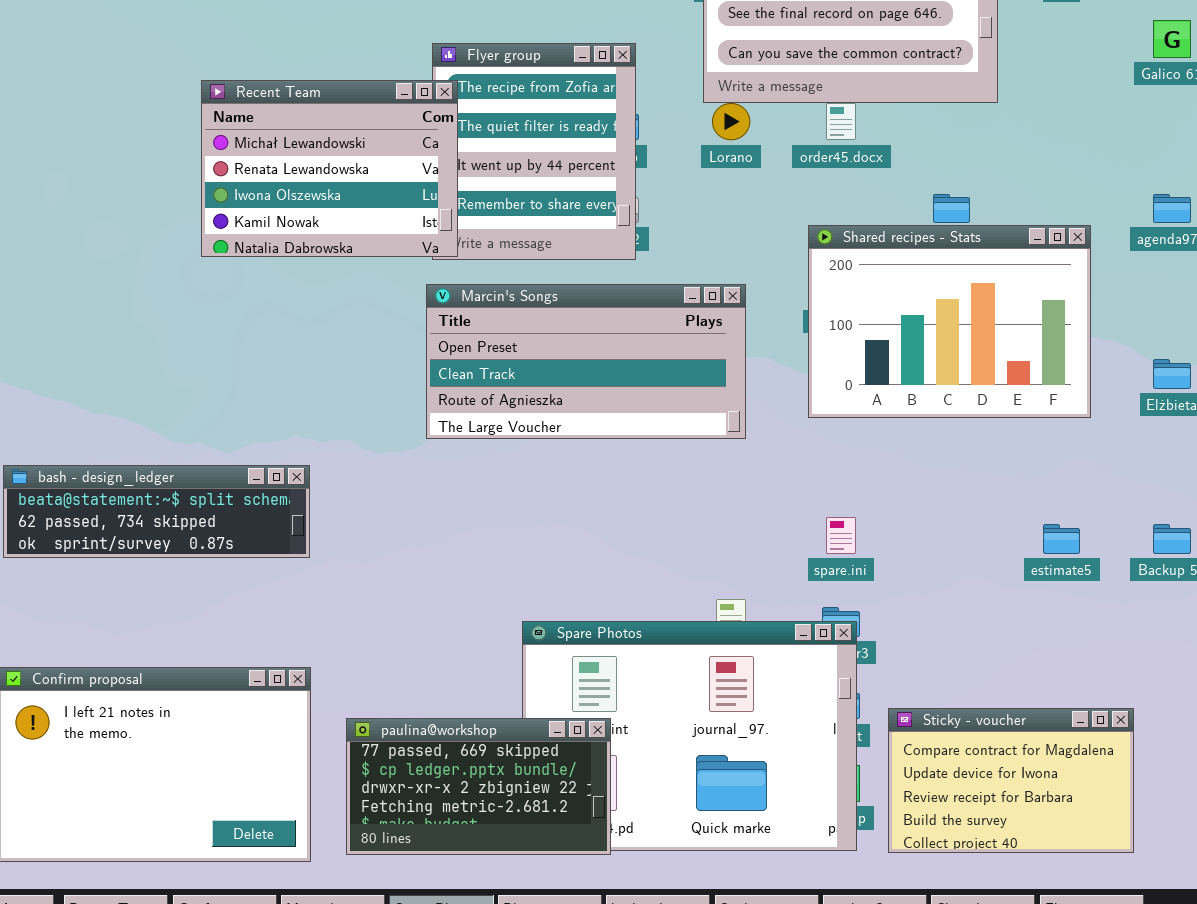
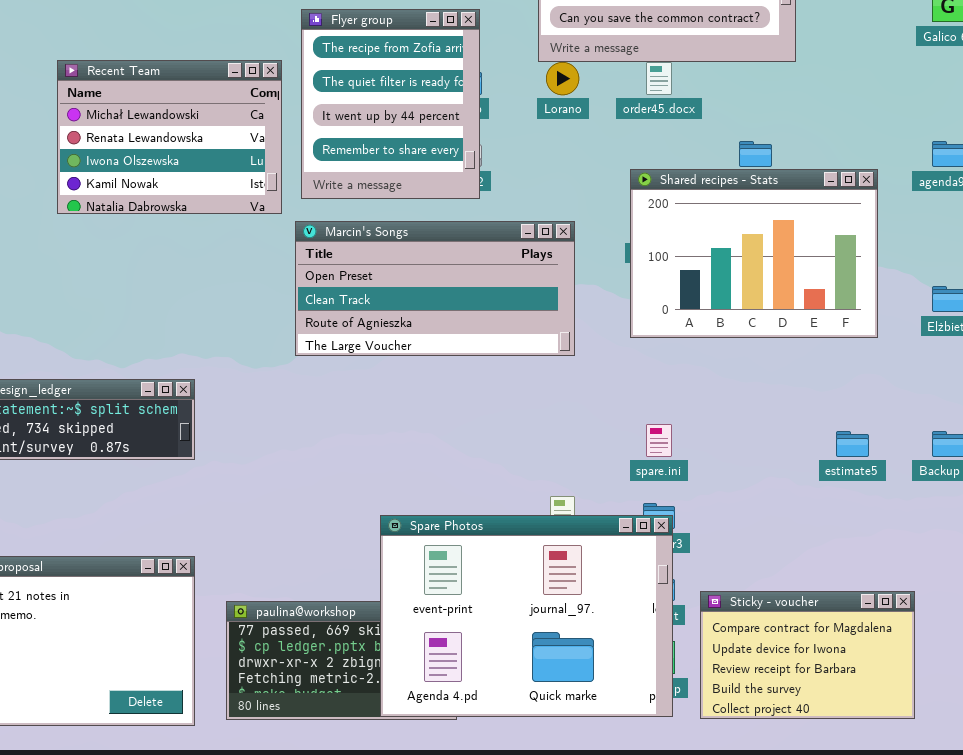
Recent Team: [201,80,458,257] -> [57,60,282,214], moved
Spare Photos: [522,621,857,851] -> [380,515,673,717], raised

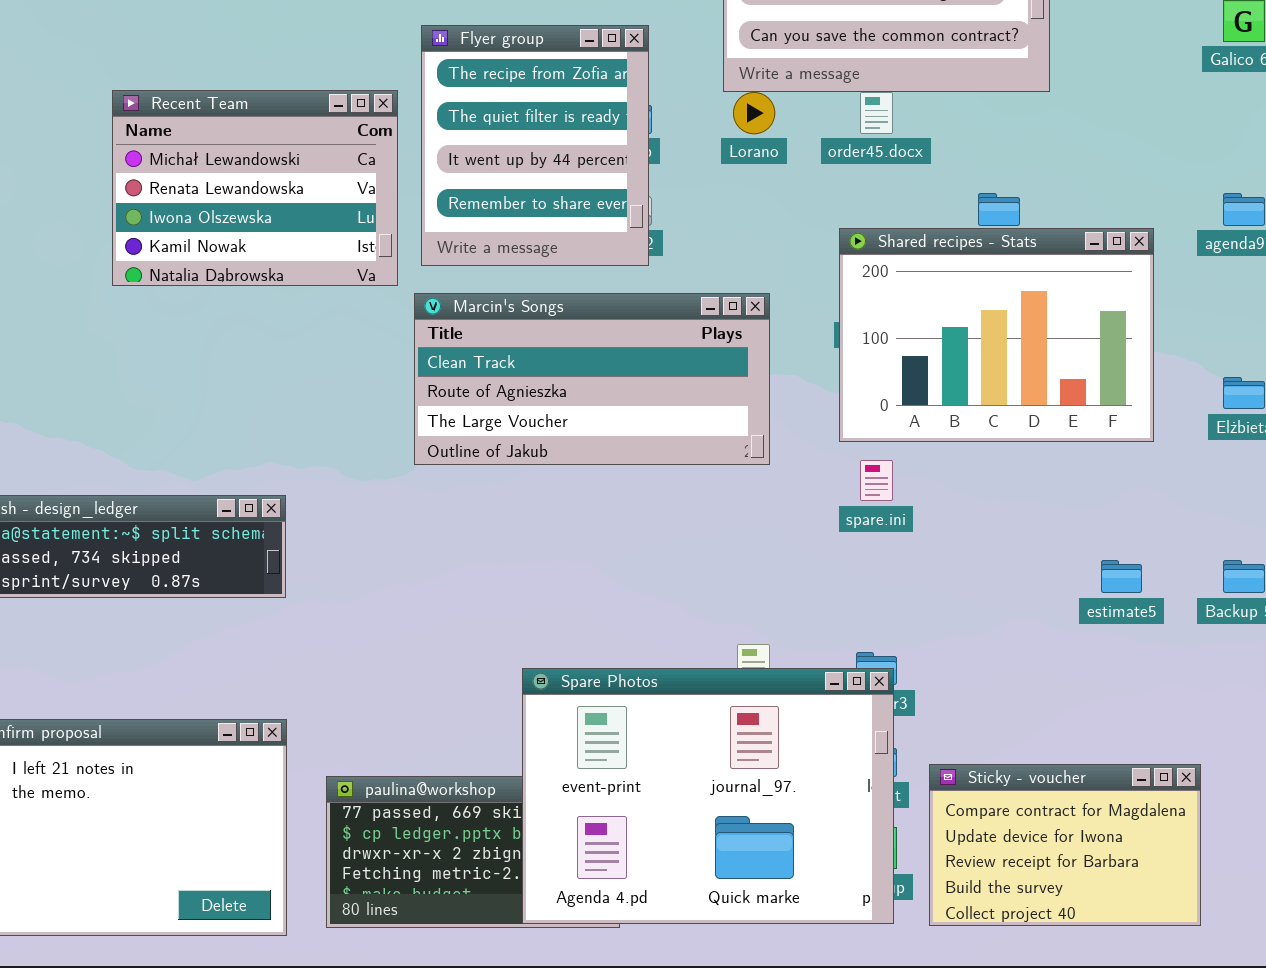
Marcin's Songs: [295,221,575,356] -> [414,293,770,465], scrolled down 1 row
spare.ini: [646,424,672,457] -> [860,460,893,501], moved

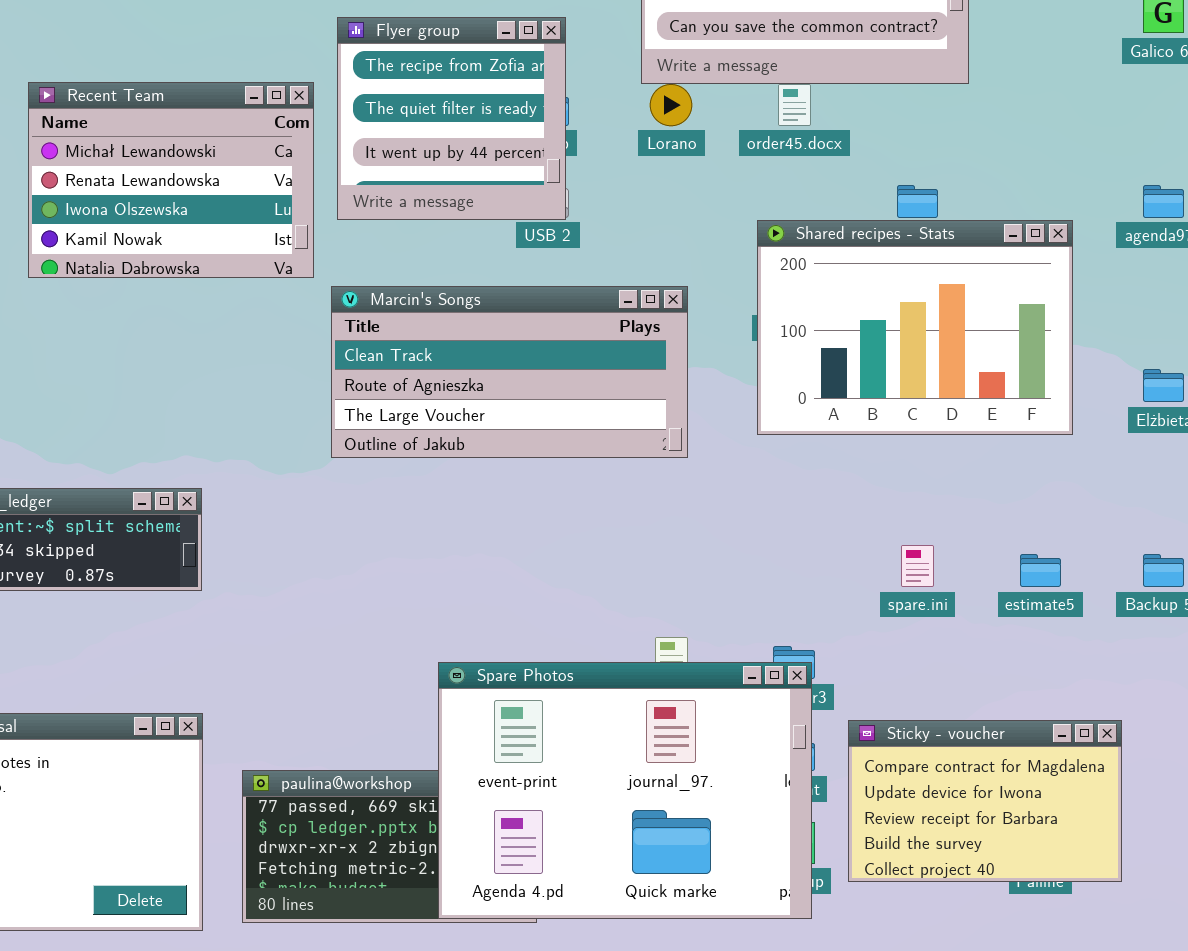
Flyer group: [421,25,649,266] -> [337,17,566,220], resized
spare.ini: [860,460,893,501] -> [901,545,934,587], moved
Sticky - voucher: [929,764,1201,926] -> [848,720,1122,882], moved

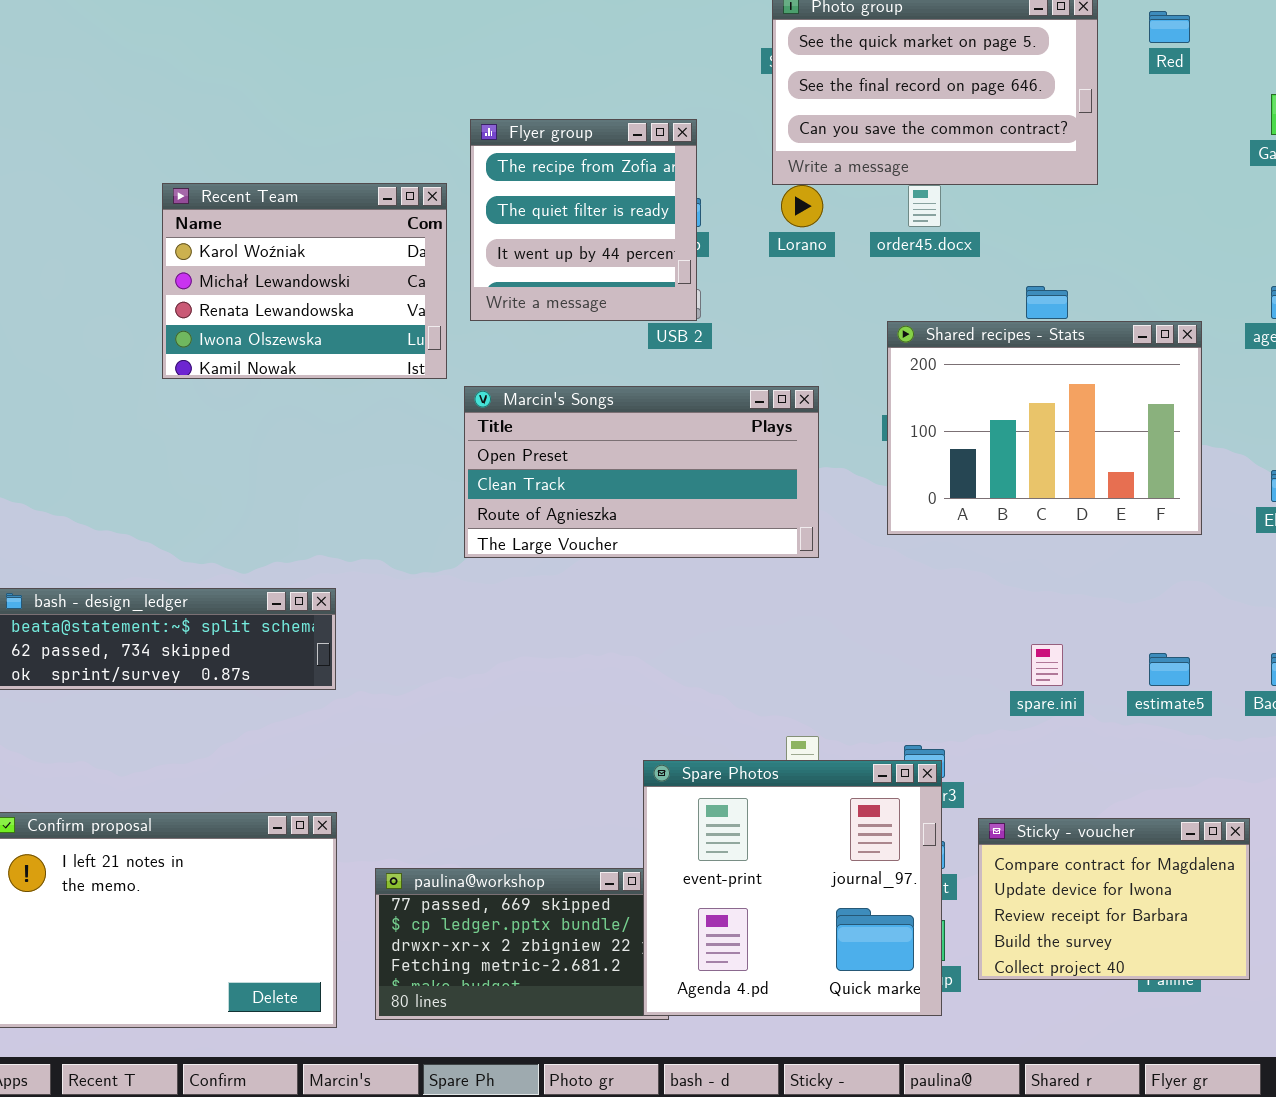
Recent Team: [28,82,314,278] -> [162,183,447,379], scrolled up 1 row
Marcin's Songs: [331,286,688,458] -> [464,386,819,558], scrolled up 1 row
Spare Photos: [438,662,812,919] -> [643,760,942,1016], resized

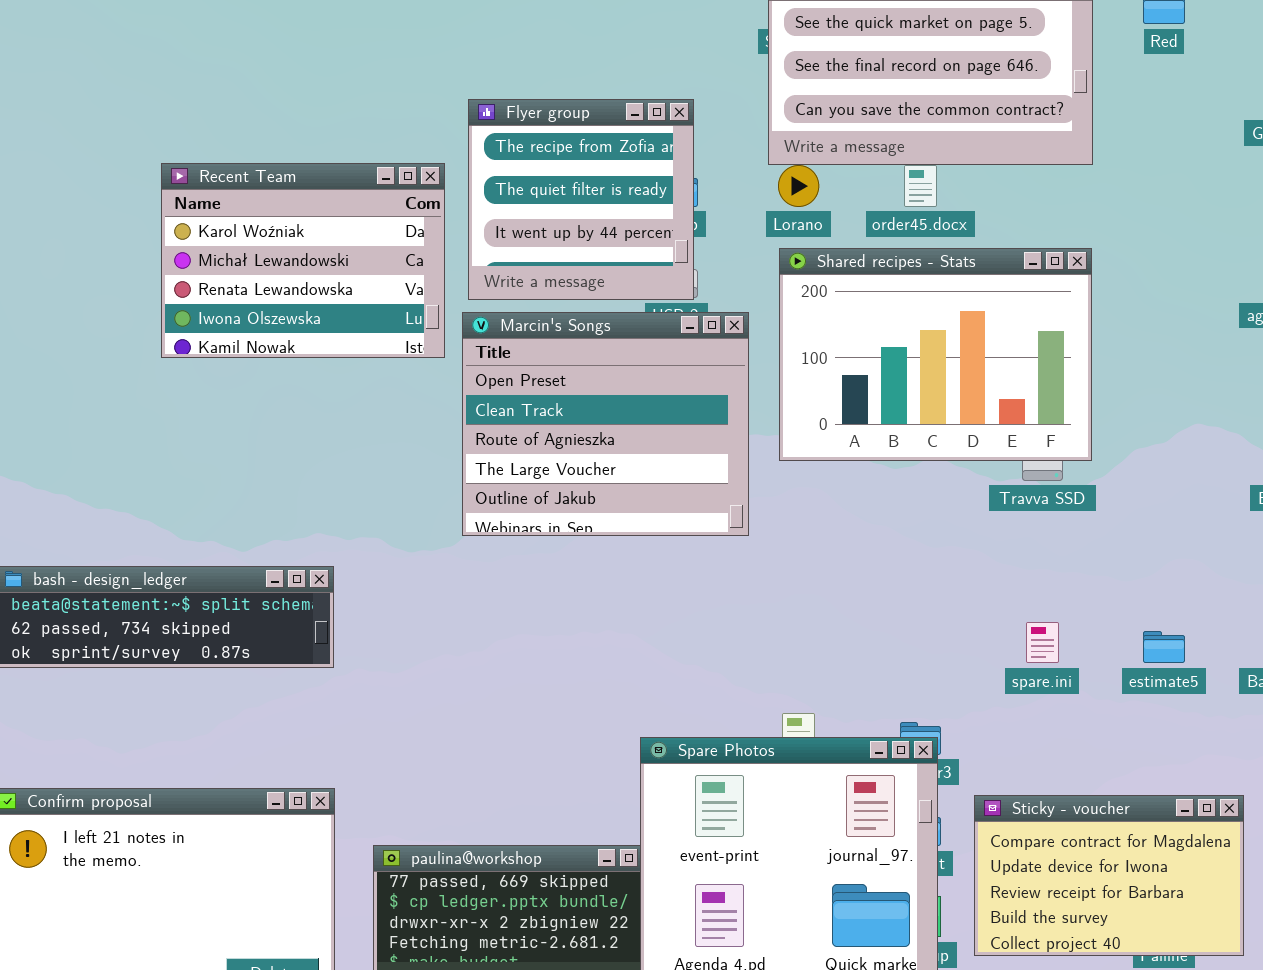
Shared recipes - Stats: [887,321,1202,535] -> [779,248,1092,461], moved
Marcin's Songs: [464,386,819,558] -> [462,312,749,536], resized

